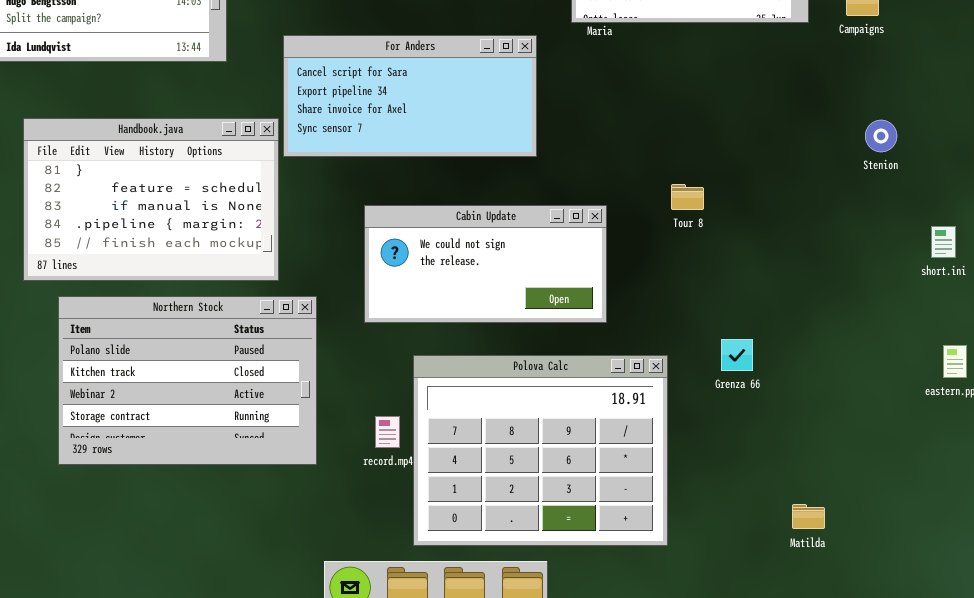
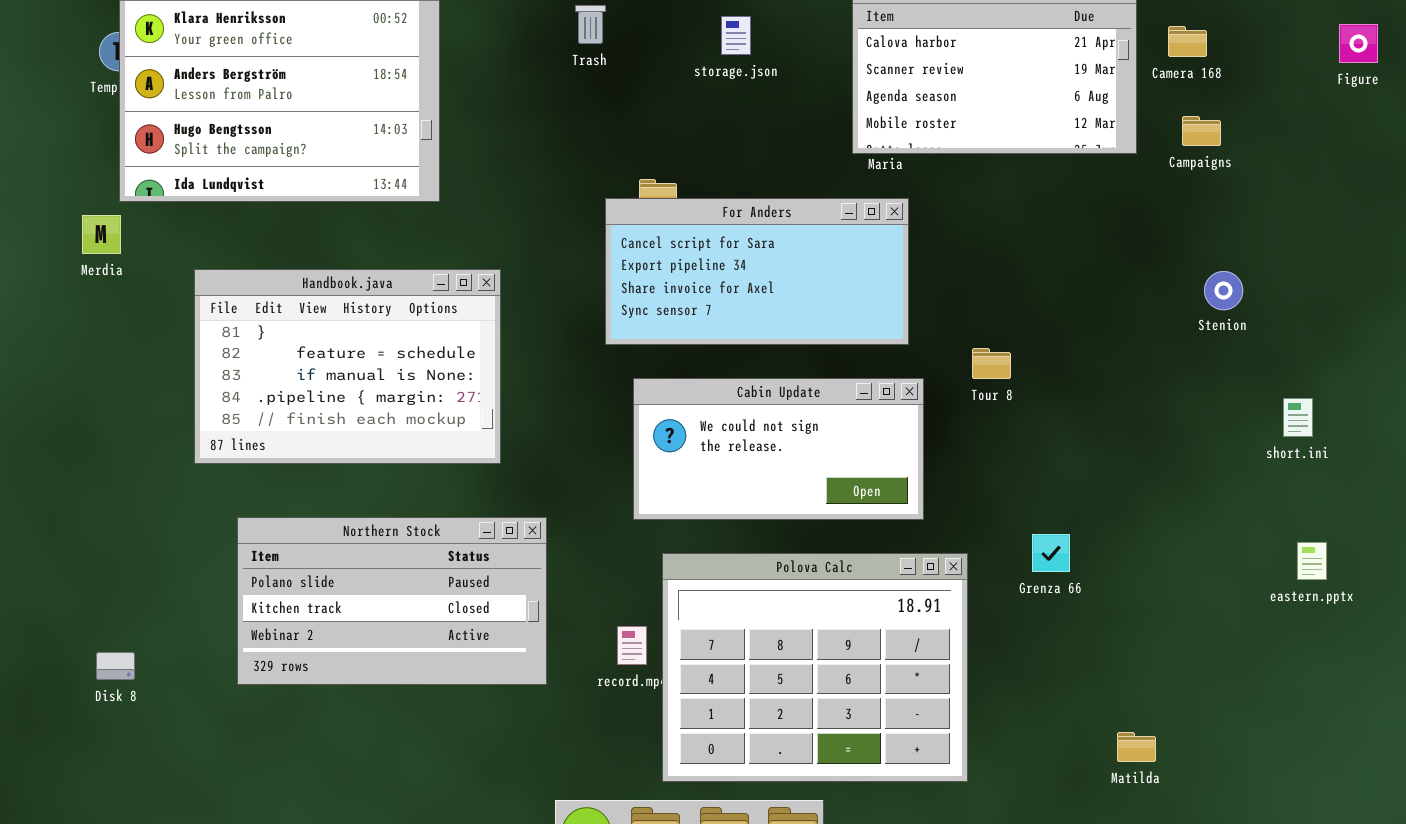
For Anders: [283,35,537,157] -> [605,198,909,345], moved
Cabin Update: [364,205,607,323] -> [633,378,924,520], moved
Northern Stock: [58,296,317,465] -> [237,517,547,685], resized

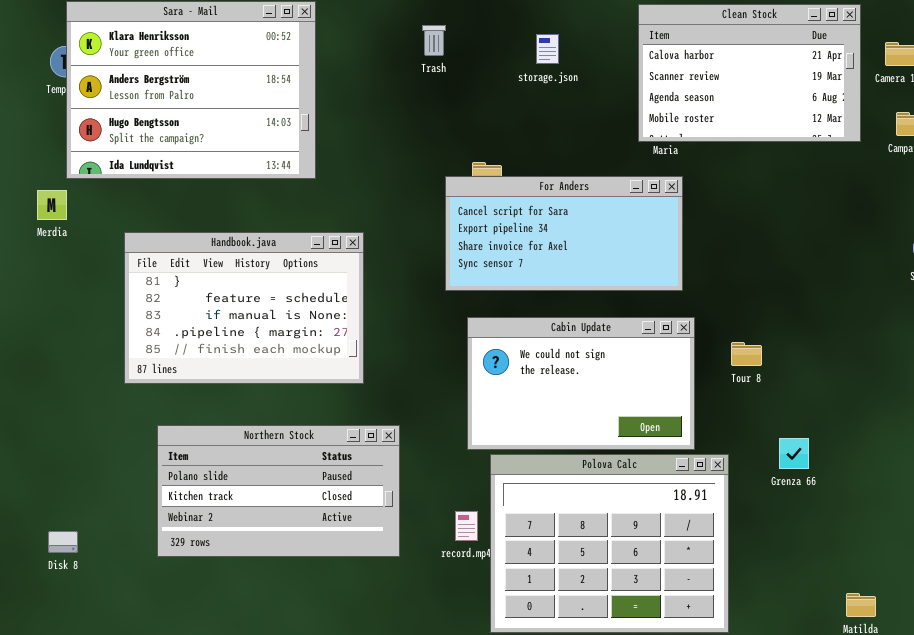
Tour 8: [972,348,1011,379] -> [731,342,762,366], moved
Cabin Update: [633,378,924,520] -> [467,317,695,450], resized

